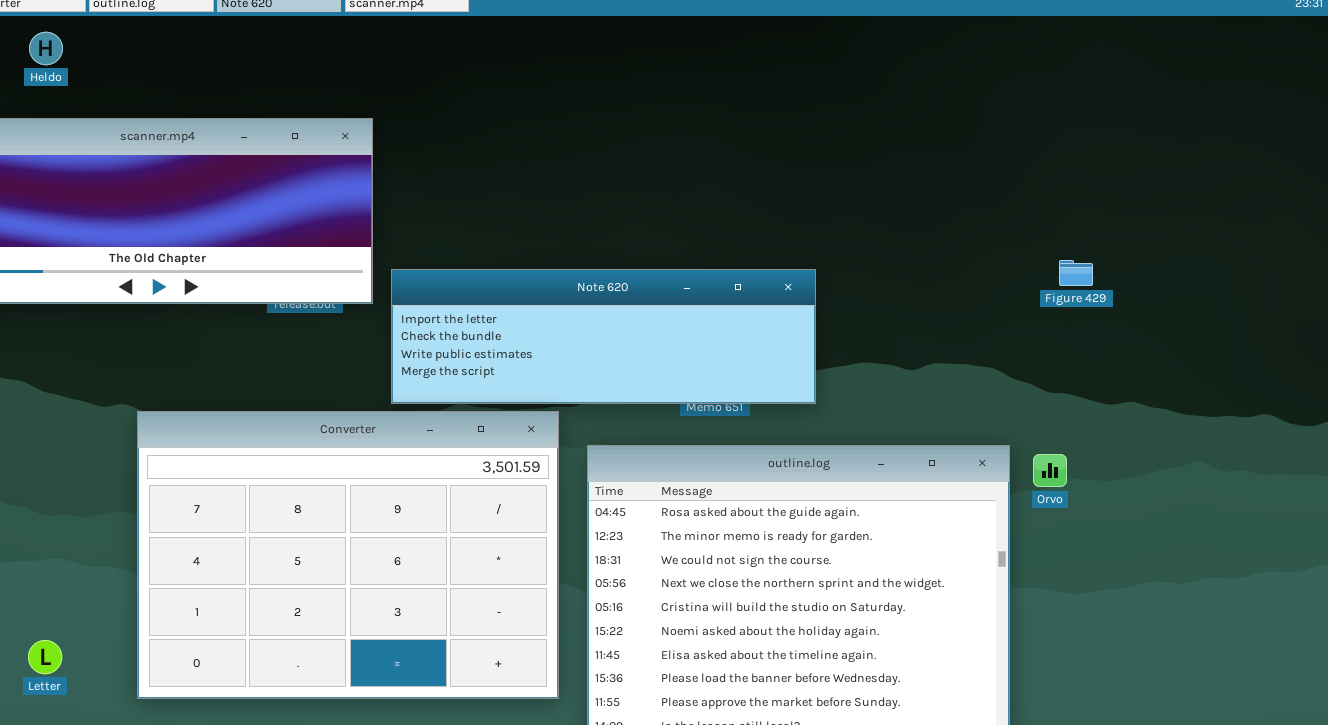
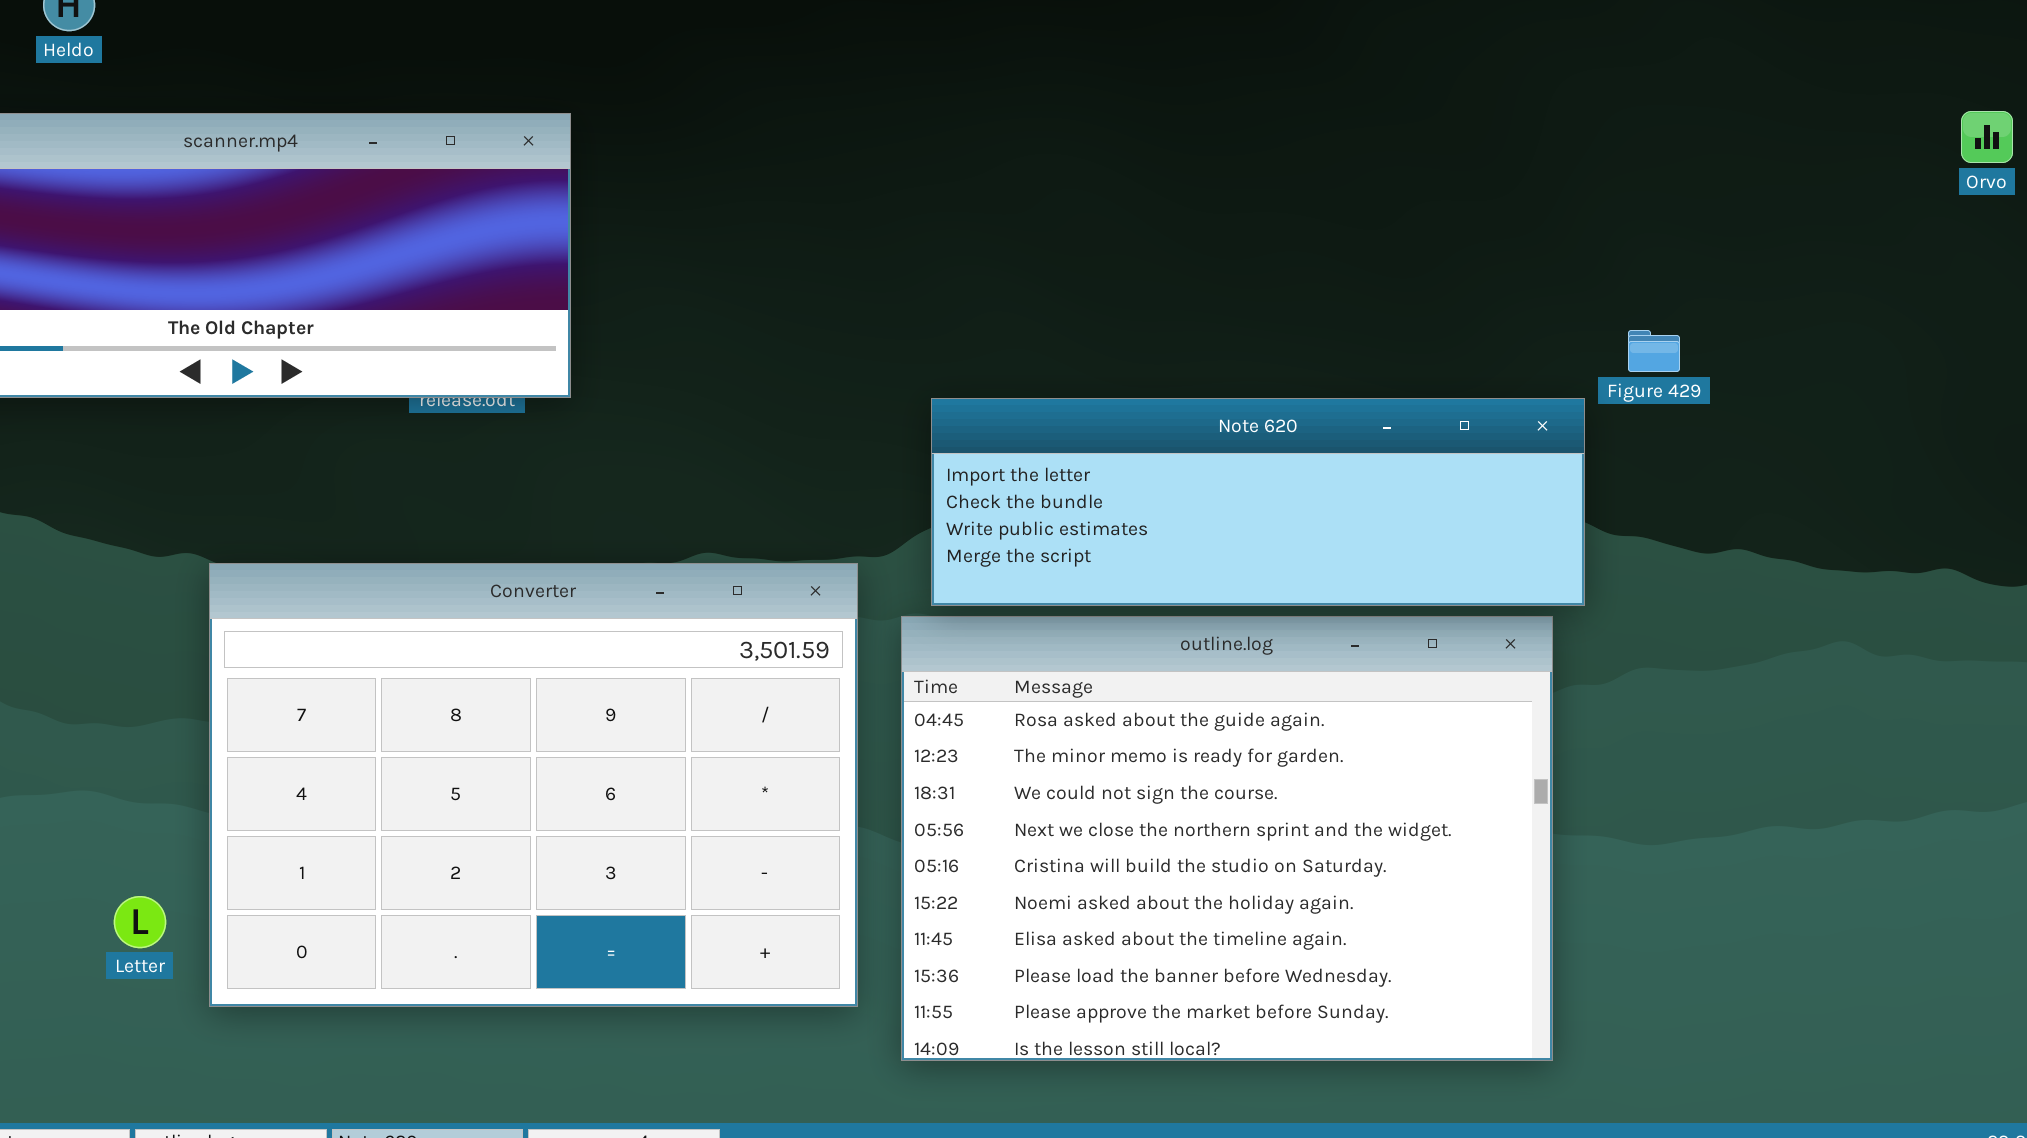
Note 620: [391,269,816,404] -> [931,398,1585,606], moved
Orvo: [1033,454,1067,487] -> [1961,111,2013,163], moved
Letter: [28,640,62,674] -> [114,896,166,948], moved

